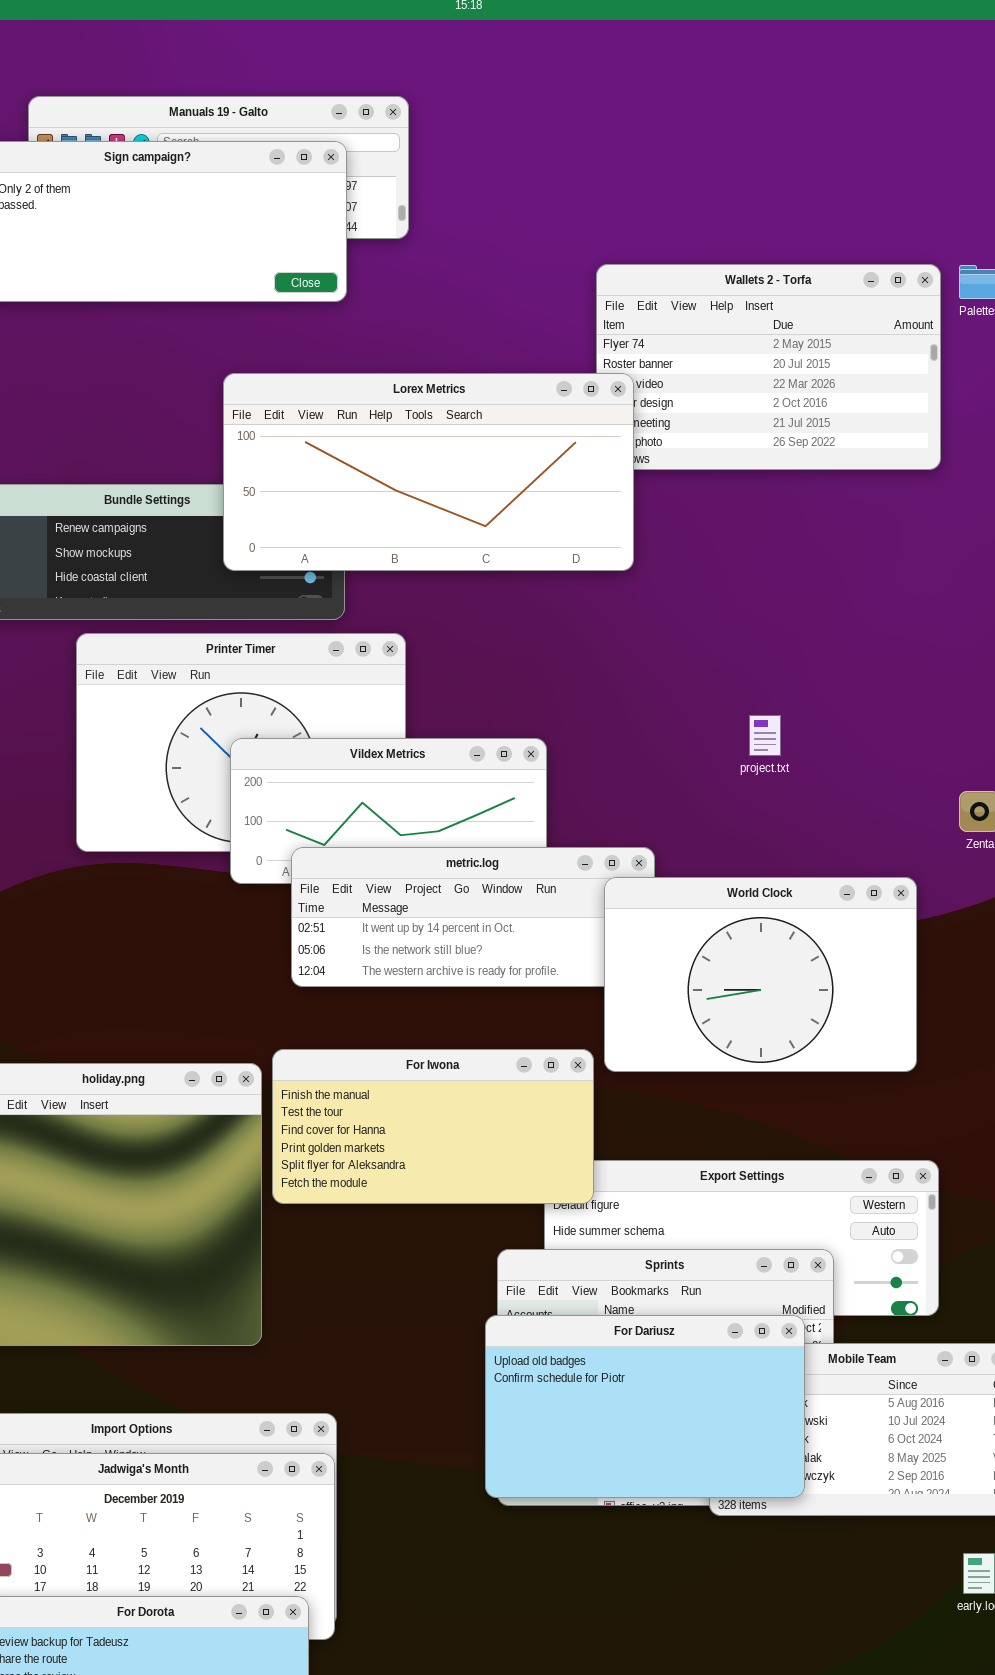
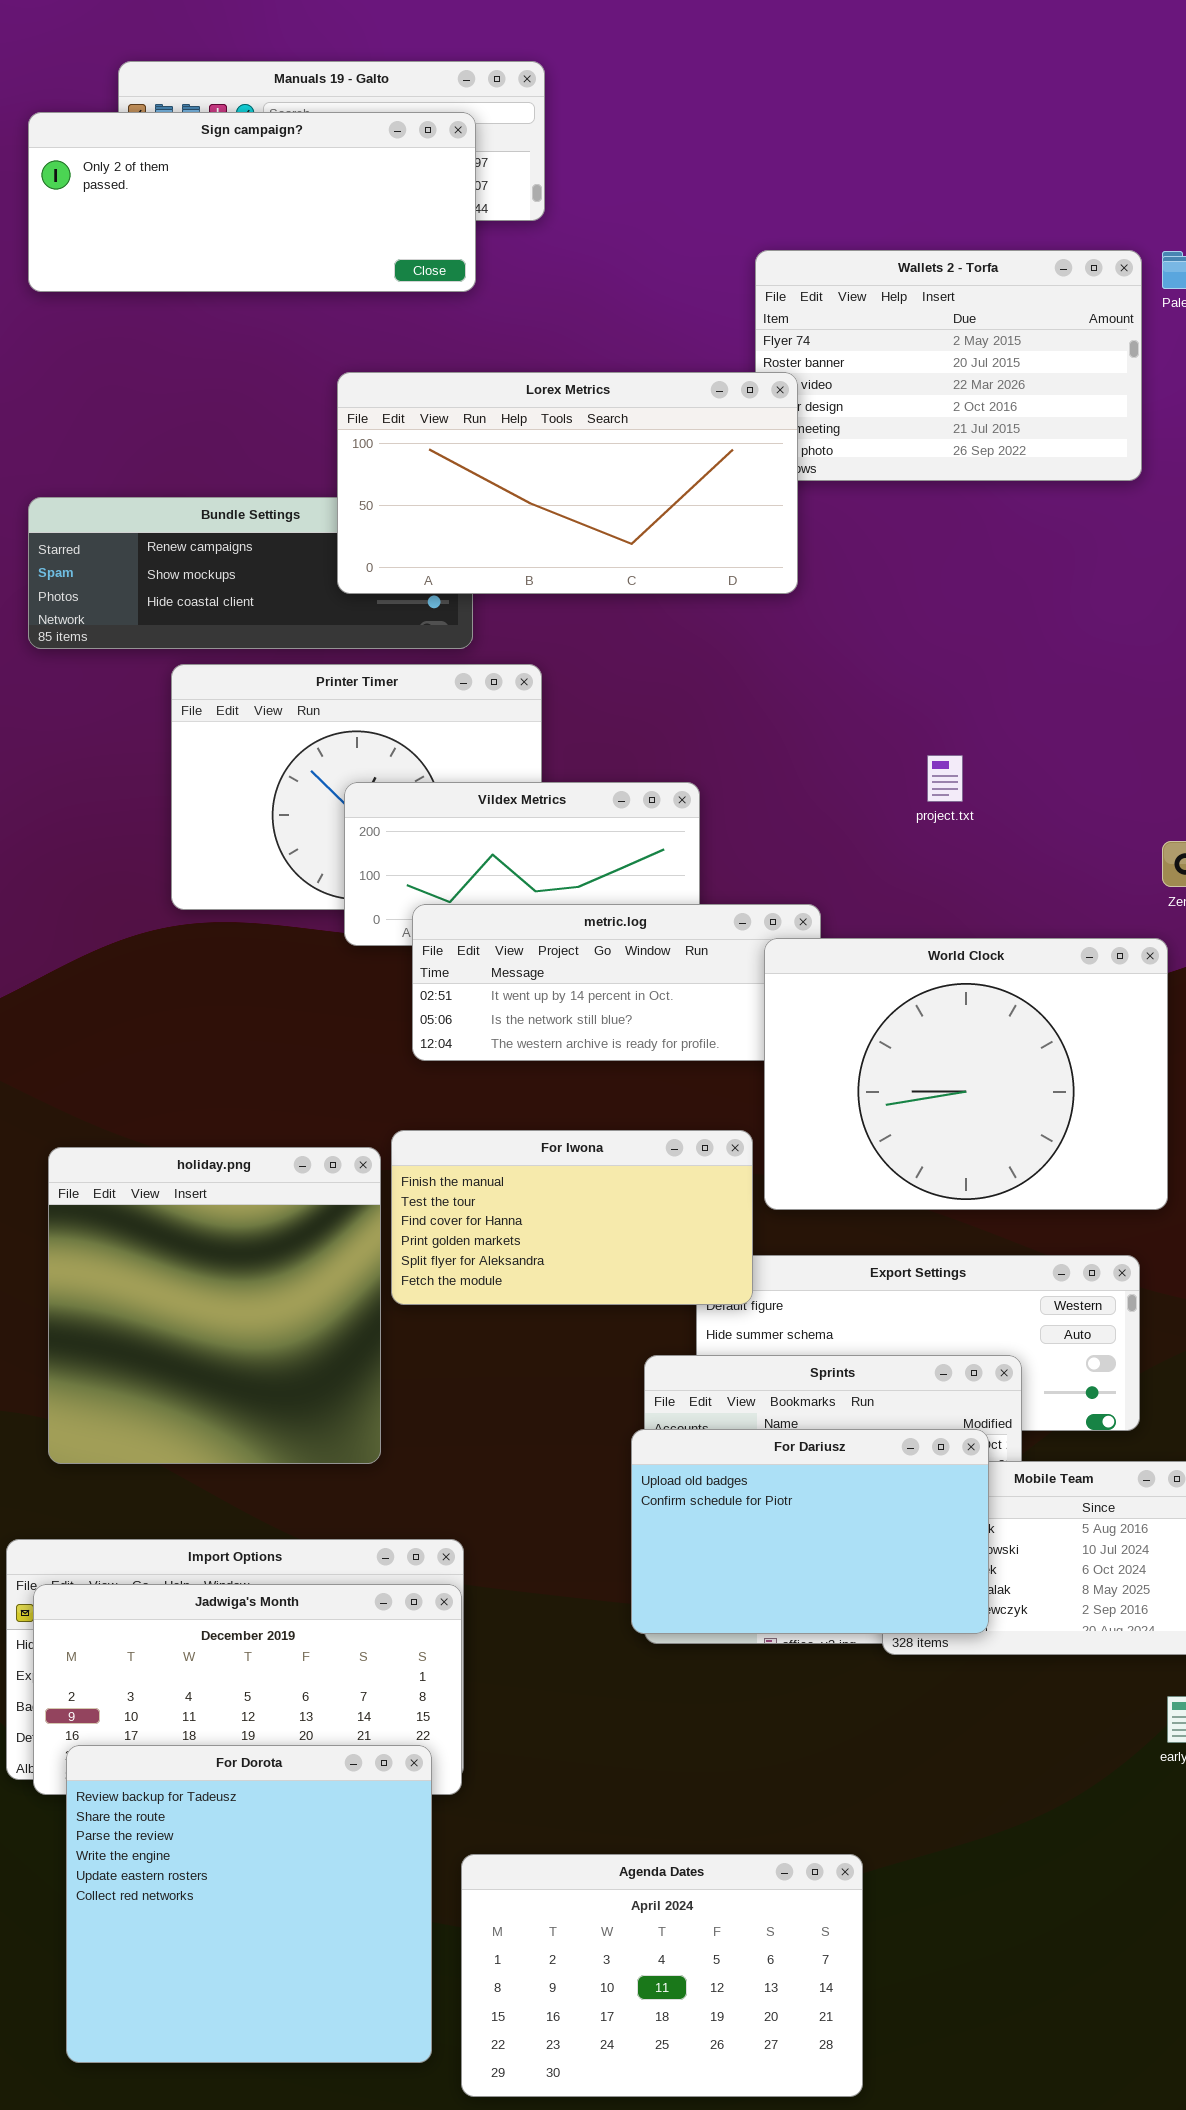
World Clock: [604,877,917,1072] -> [764,938,1168,1210], resized

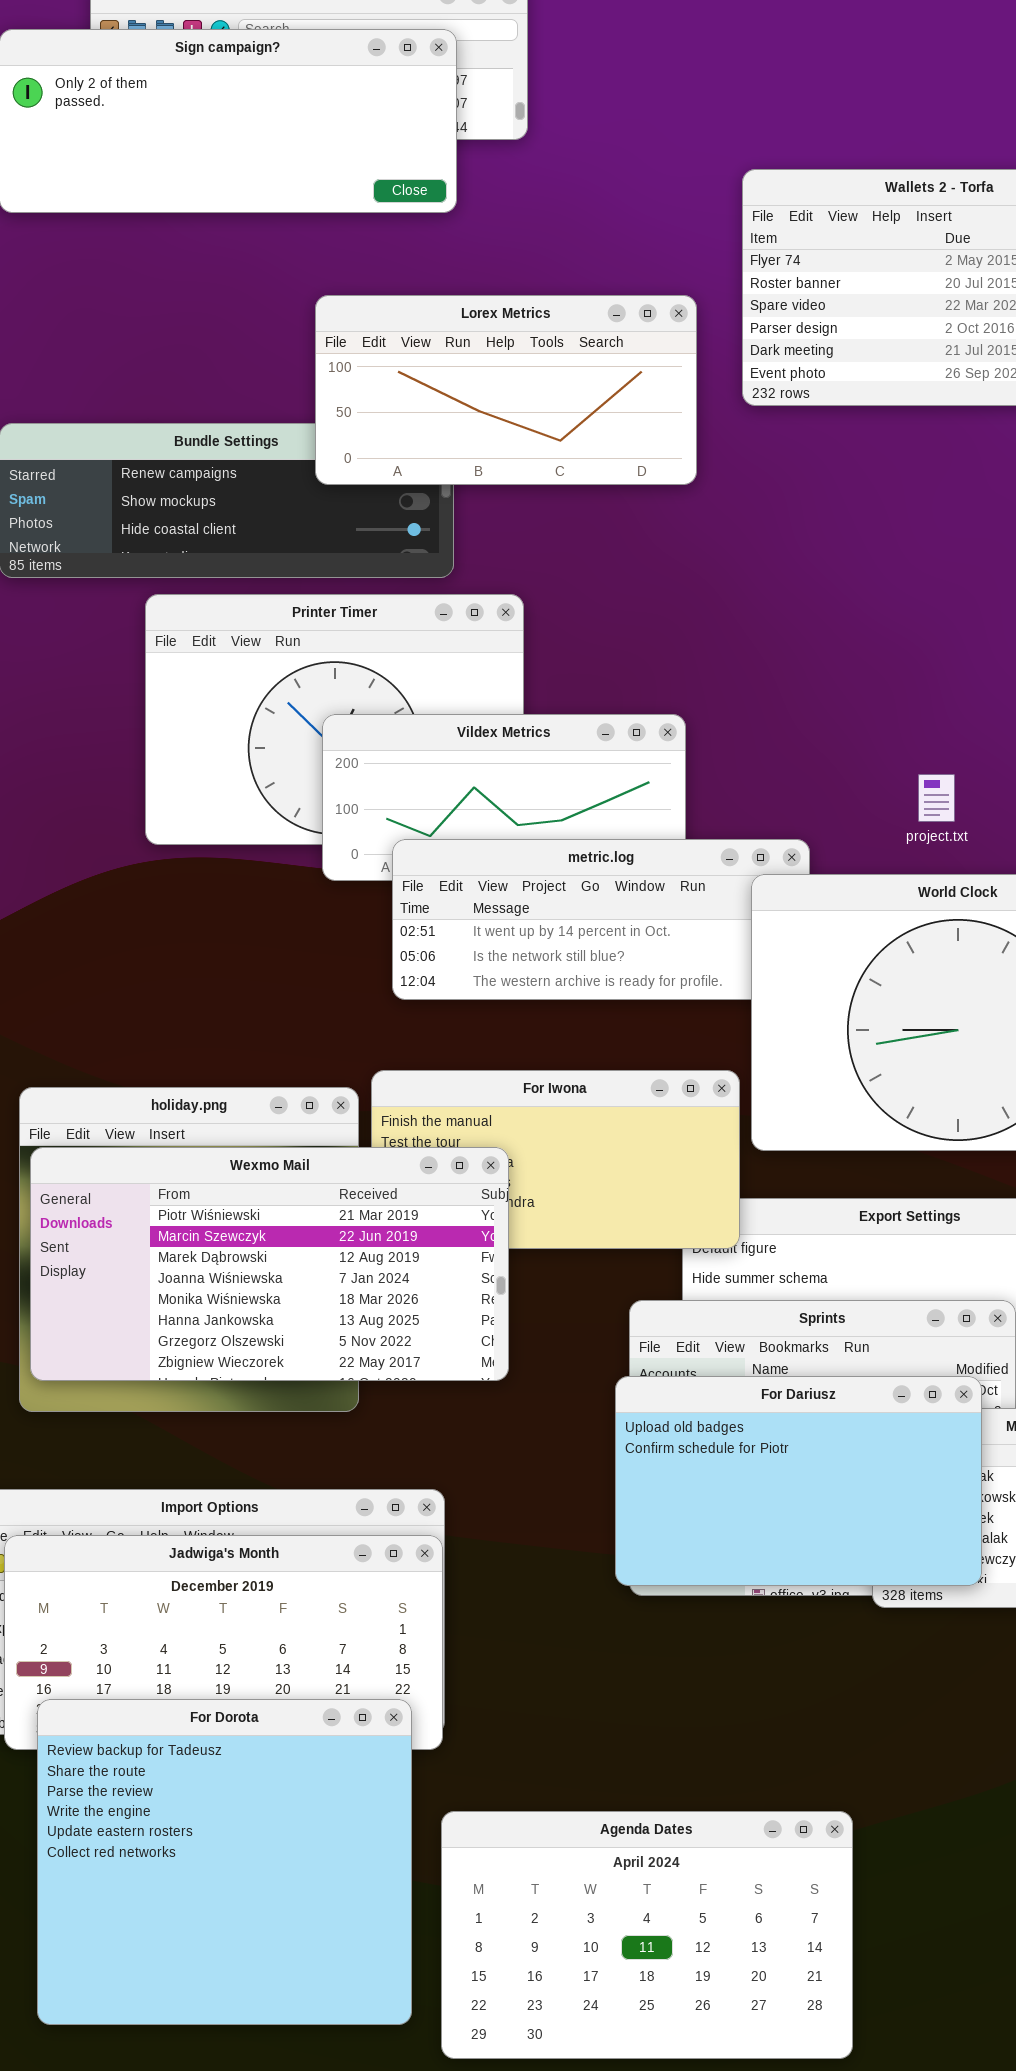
Lorex Metrics: [337,372,798,594] -> [315,295,697,485], resized
project.txt: [927,755,963,802] -> [918,774,955,822], moved
Wexmo Mail: none -> [30,1147,509,1381], opened

